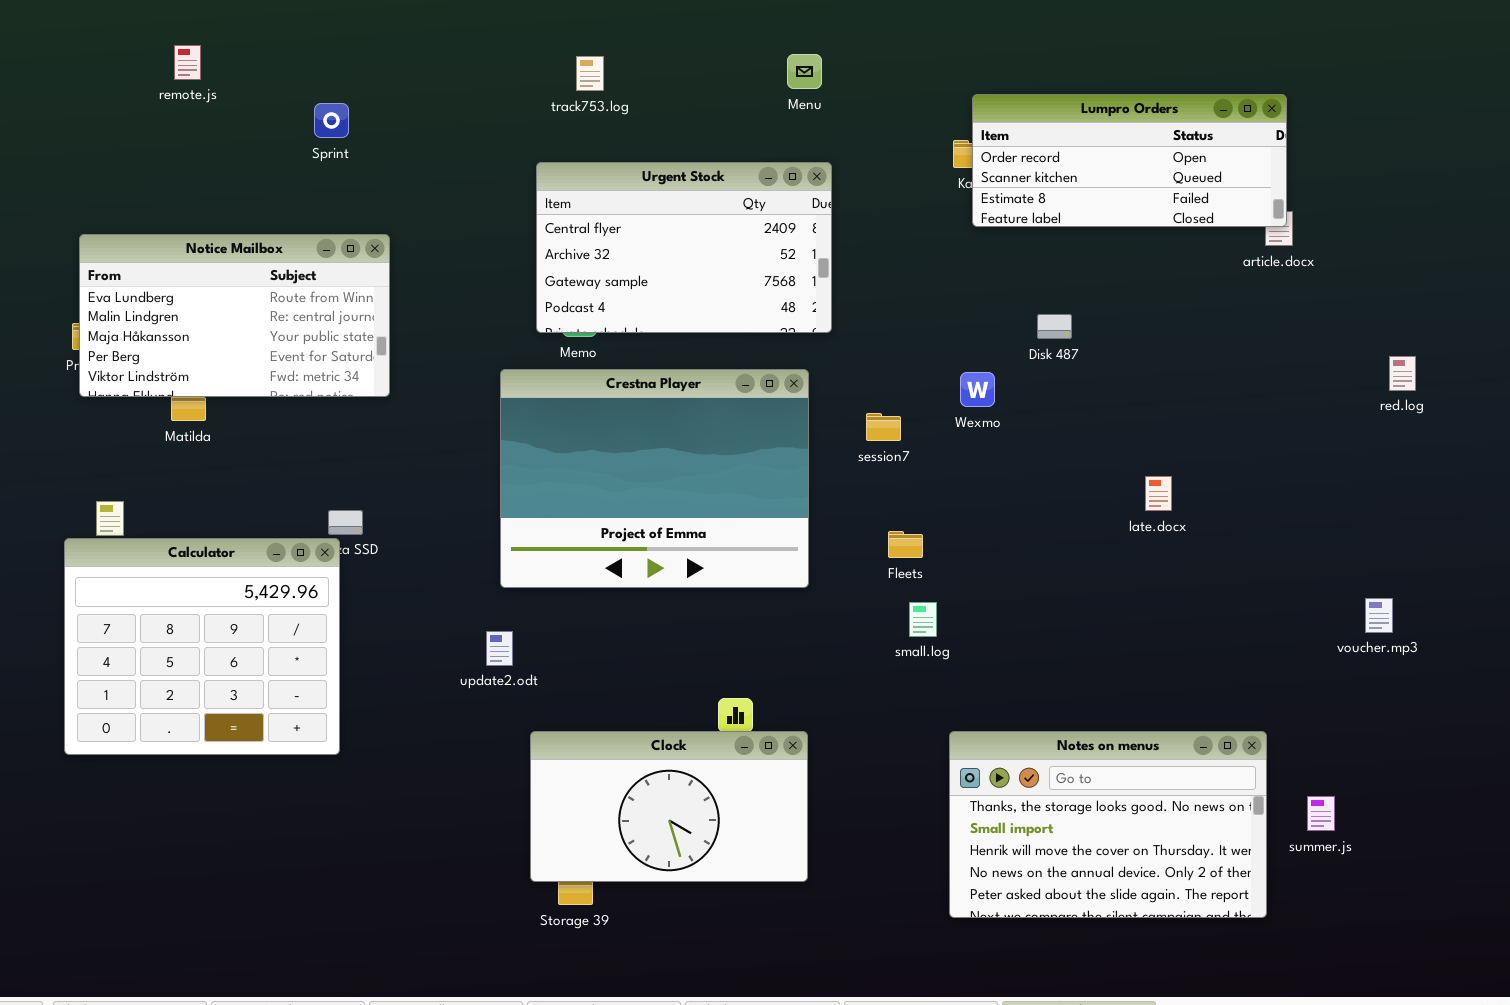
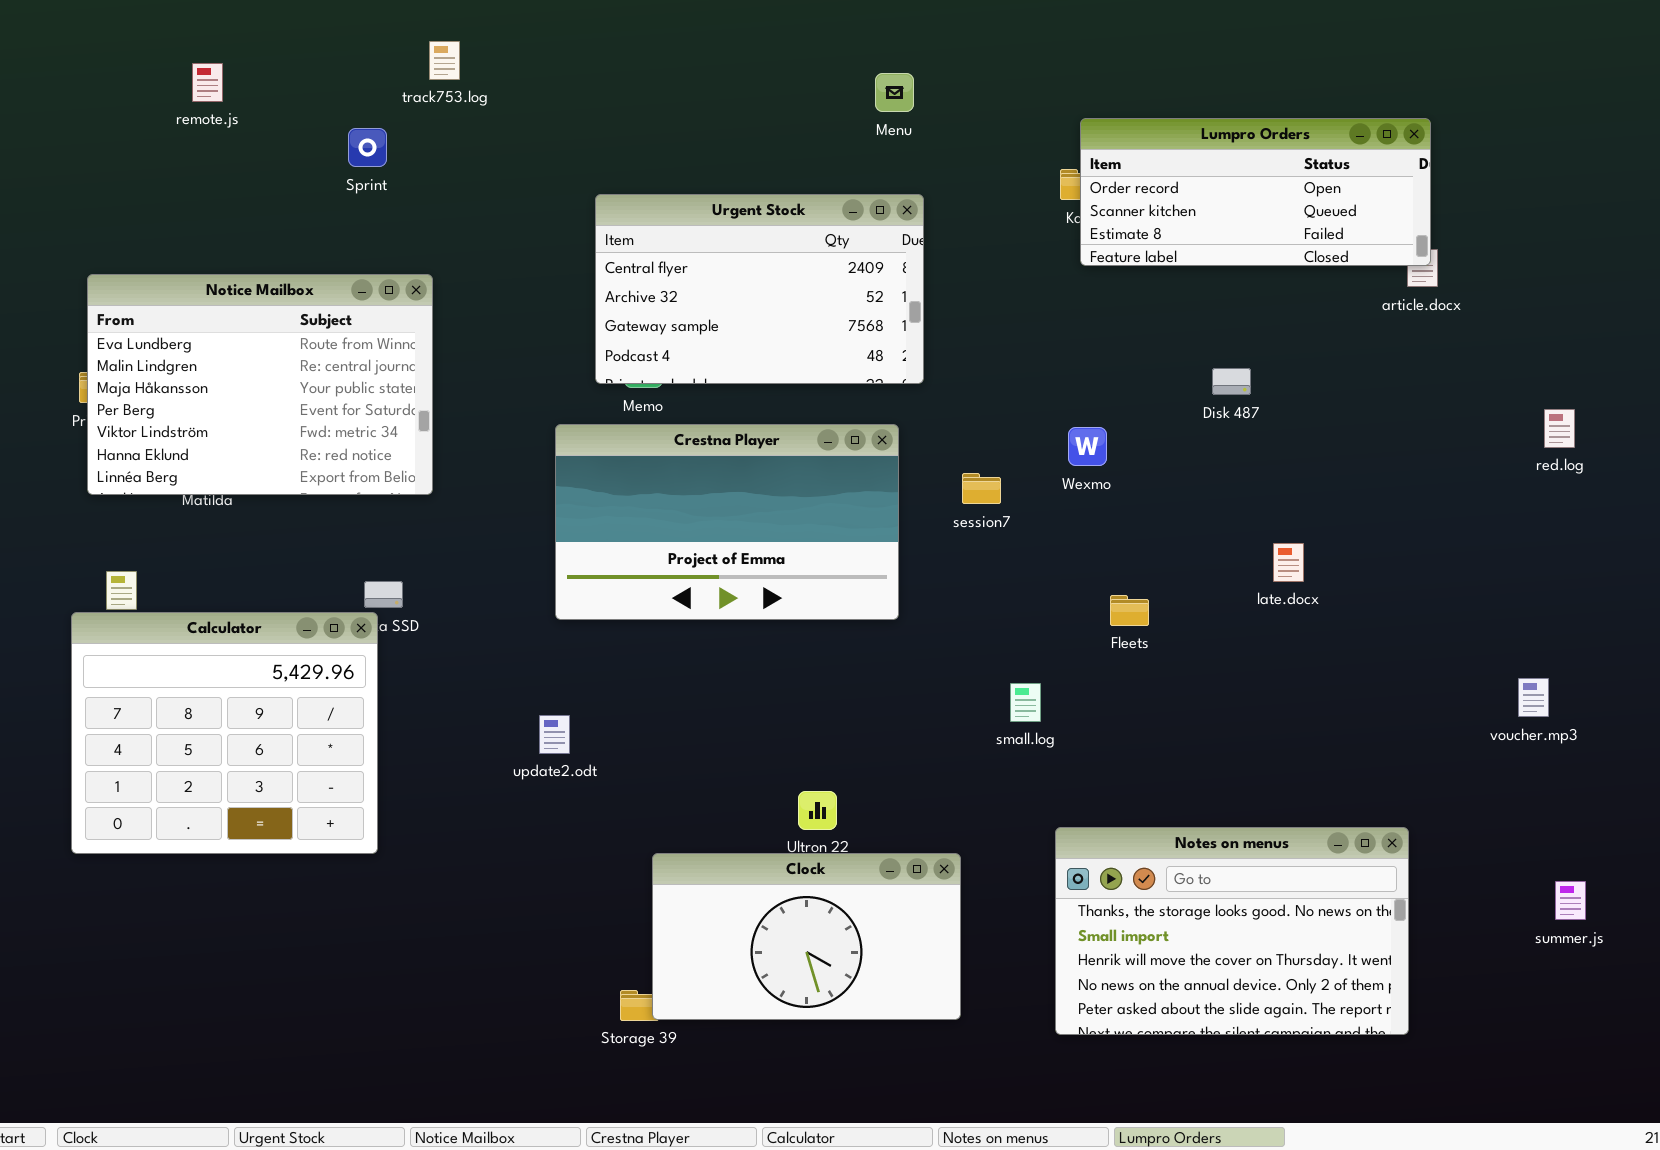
track753.log: [576,56,604,91] -> [429,41,460,80], moved
Notice Mailbox: [79,234,390,397] -> [87,274,433,495], resized
Disk 487: [1037,314,1072,339] -> [1212,368,1251,395], moved
Crestna Player: [500,369,809,588] -> [555,424,899,620], resized
Fleets: [888,531,923,558] -> [1110,595,1149,626], moved
Clock: [530,731,808,882] -> [652,853,961,1020], moved
summer.js: [1307,796,1335,831] -> [1555,881,1586,920], moved

